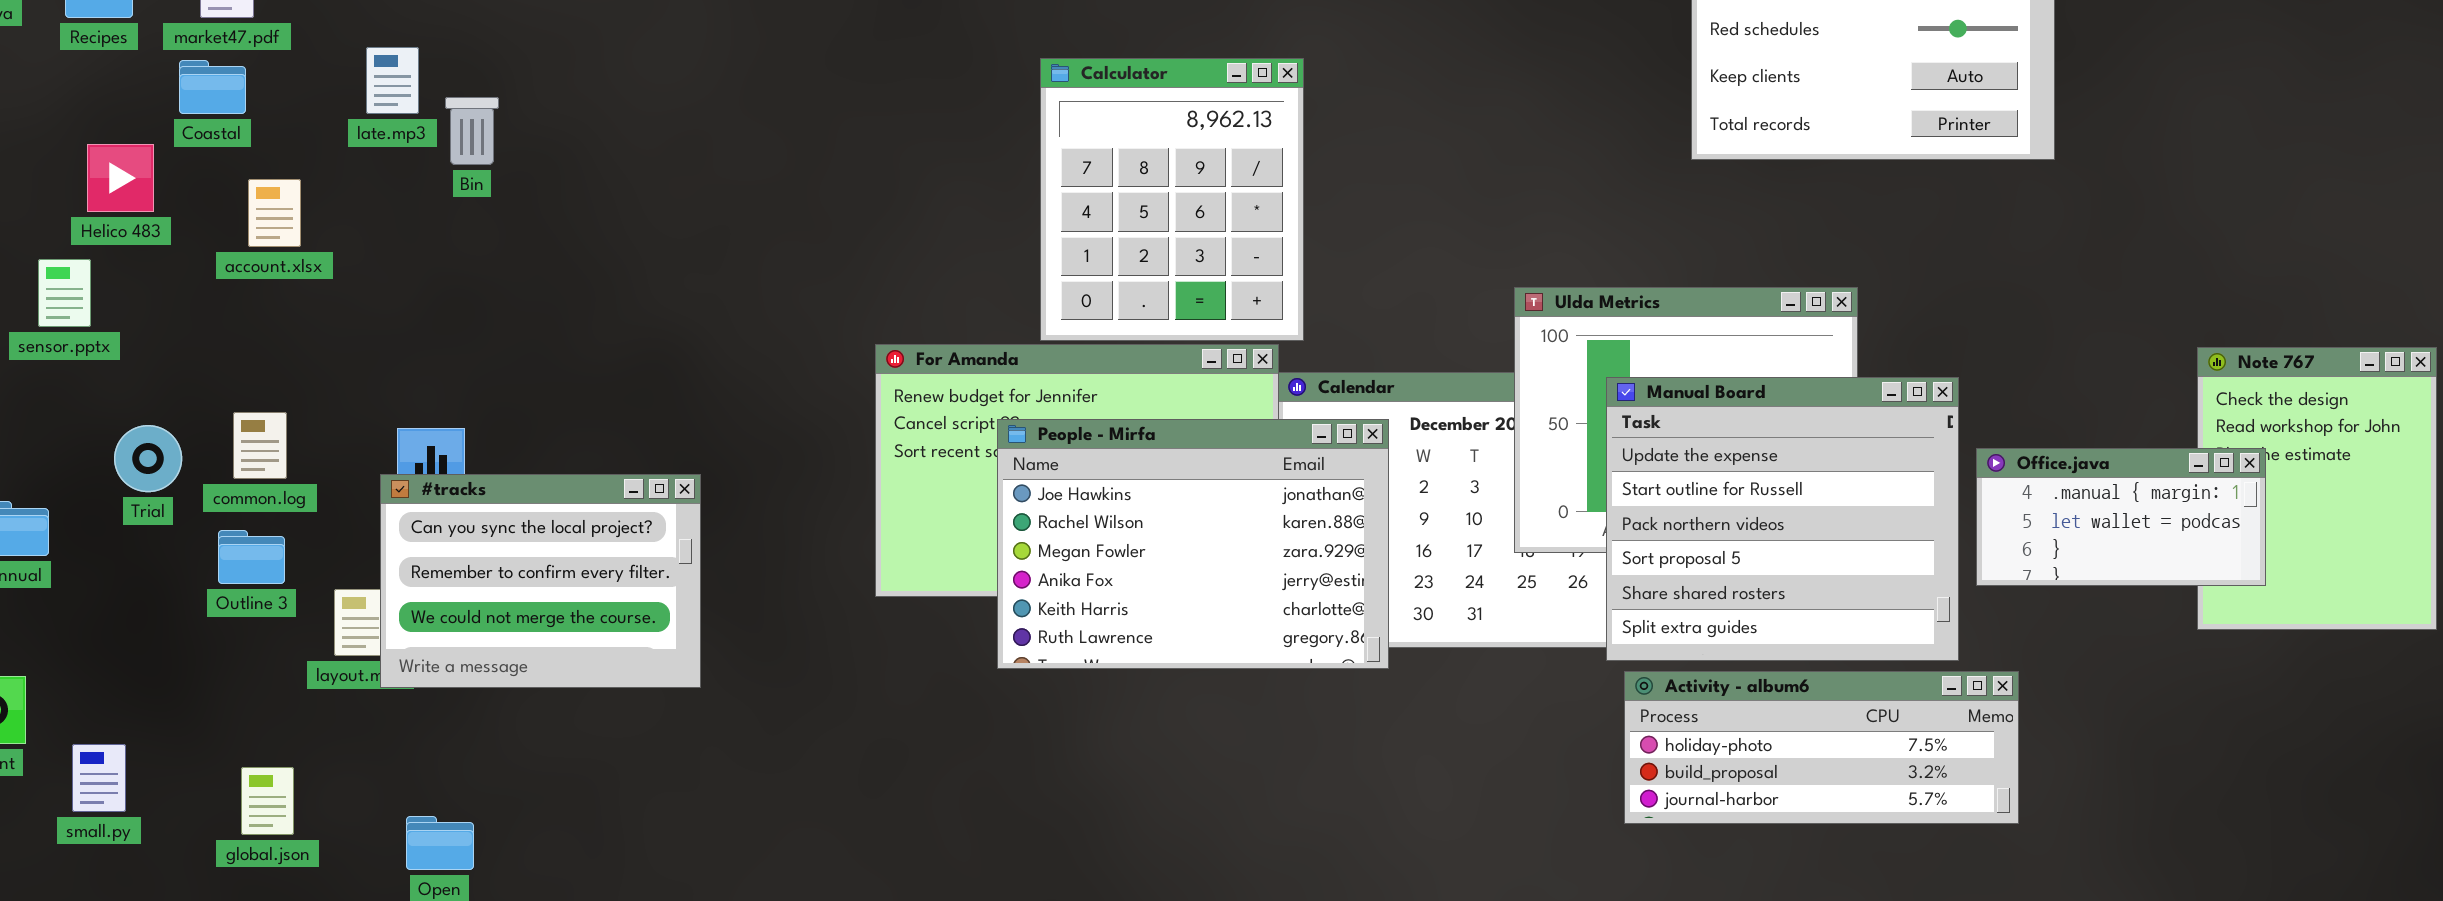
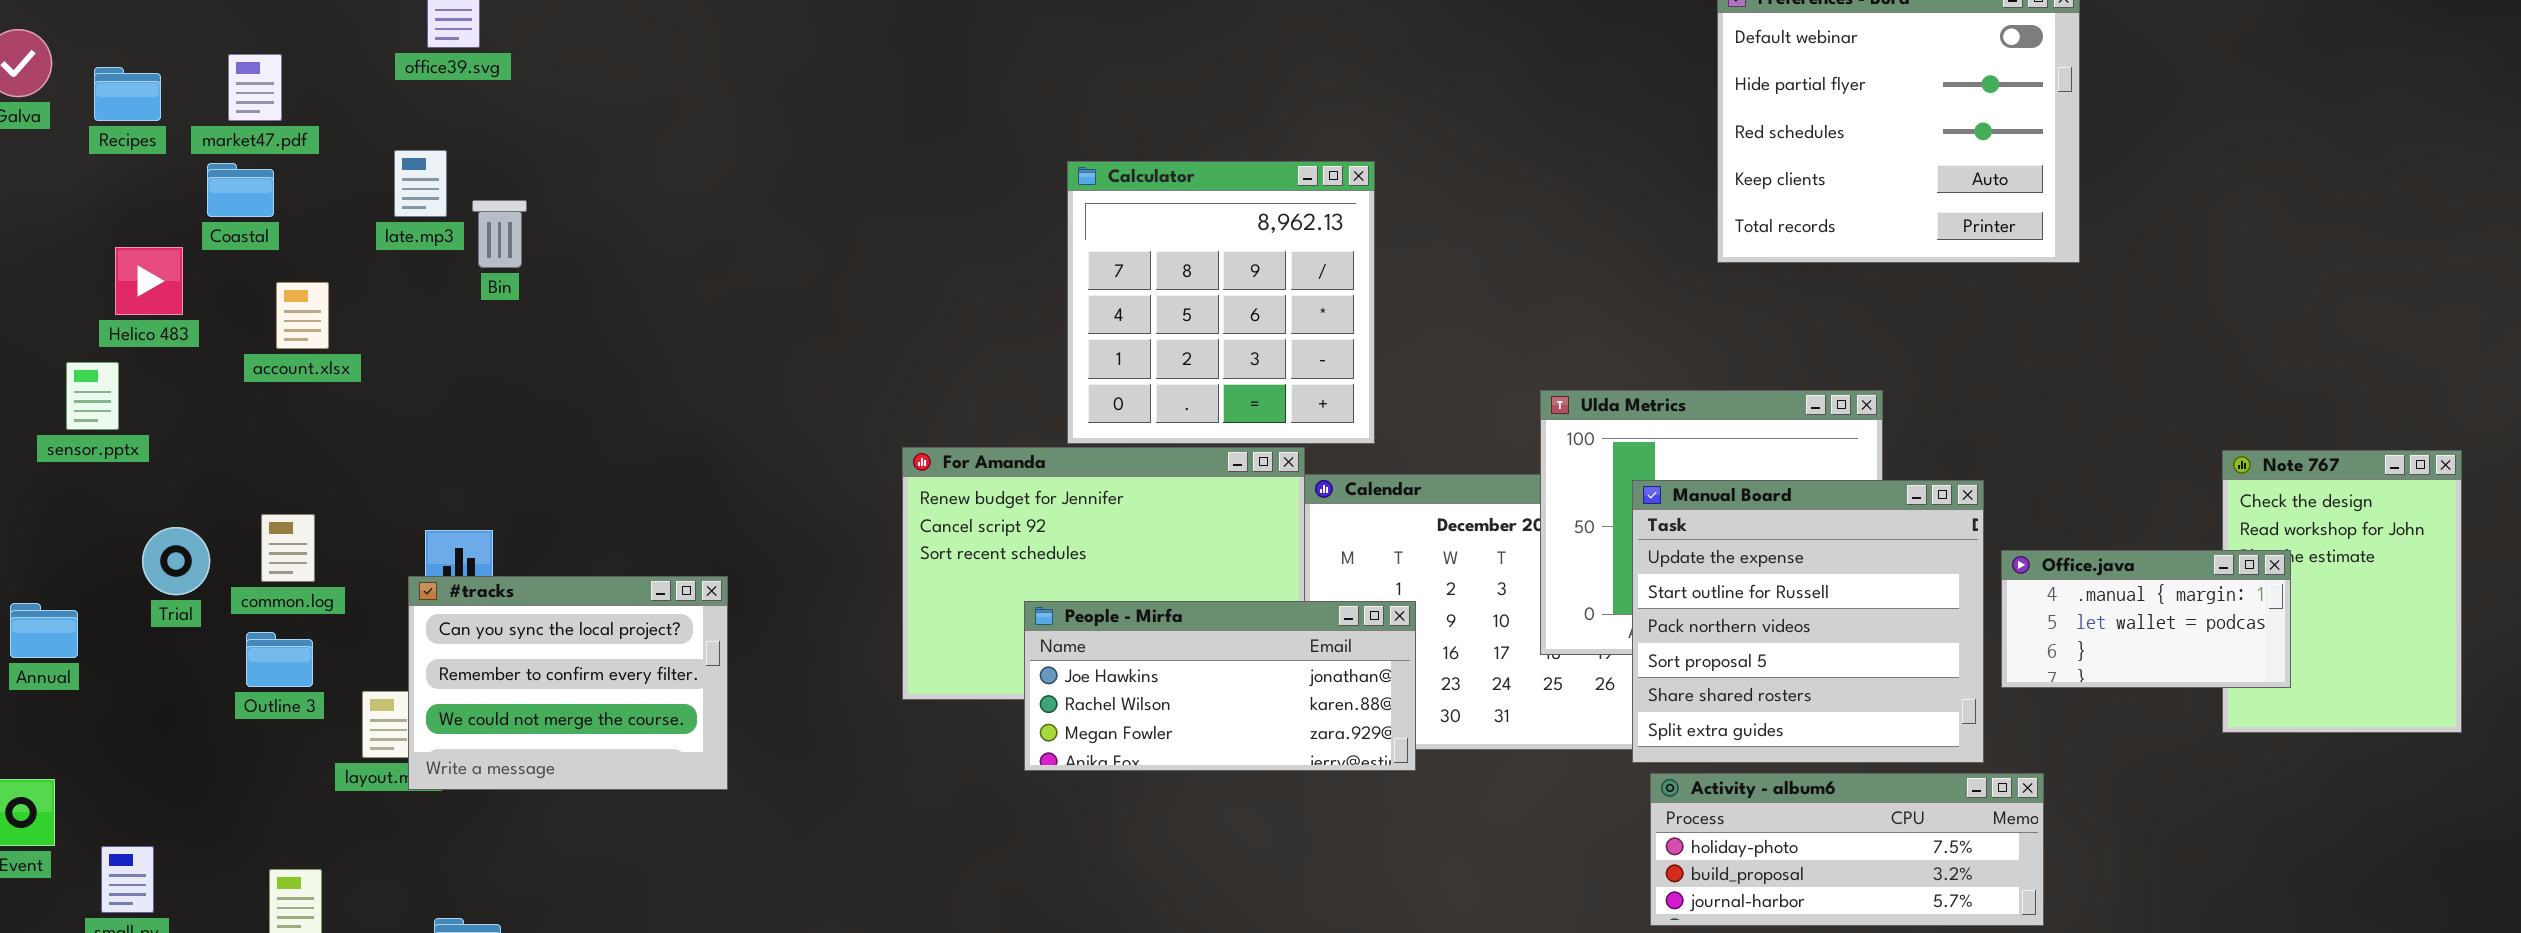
Calculator: [1040,58,1304,341] -> [1067,161,1375,444], resized
People - Mirfa: [997,419,1389,669] -> [1024,601,1416,771], resized

